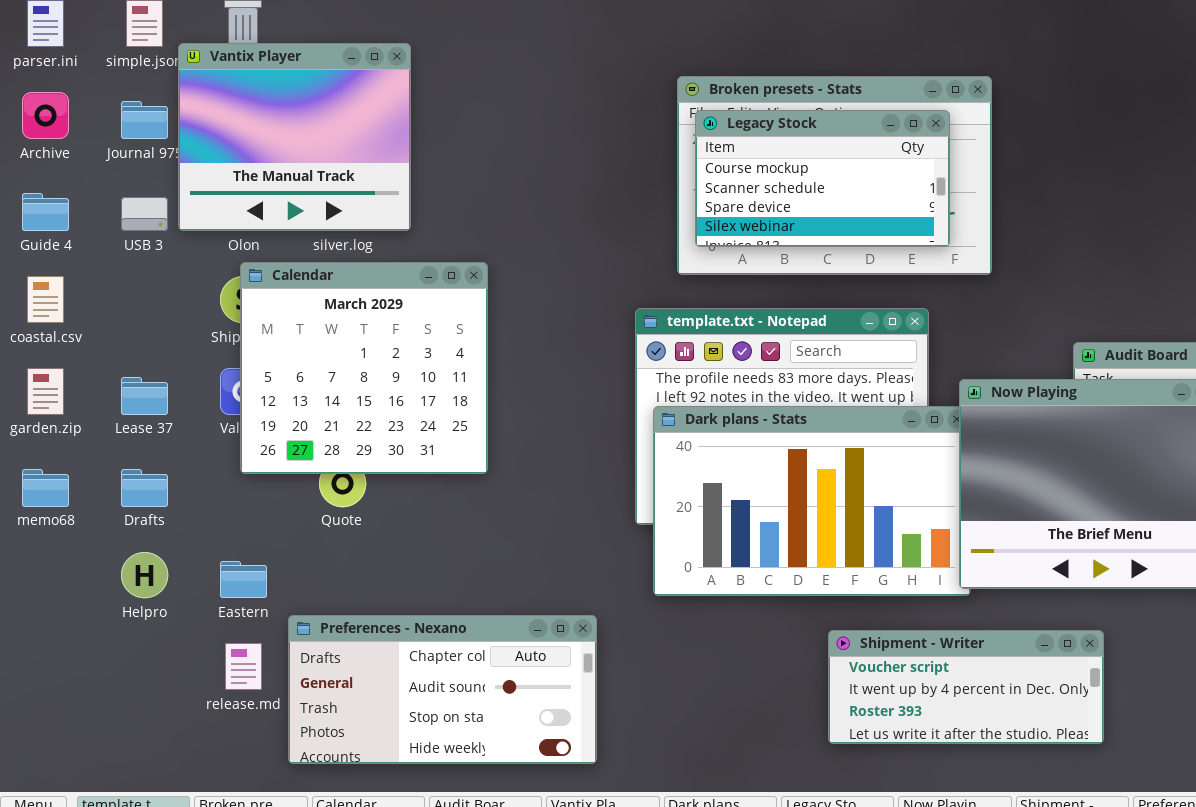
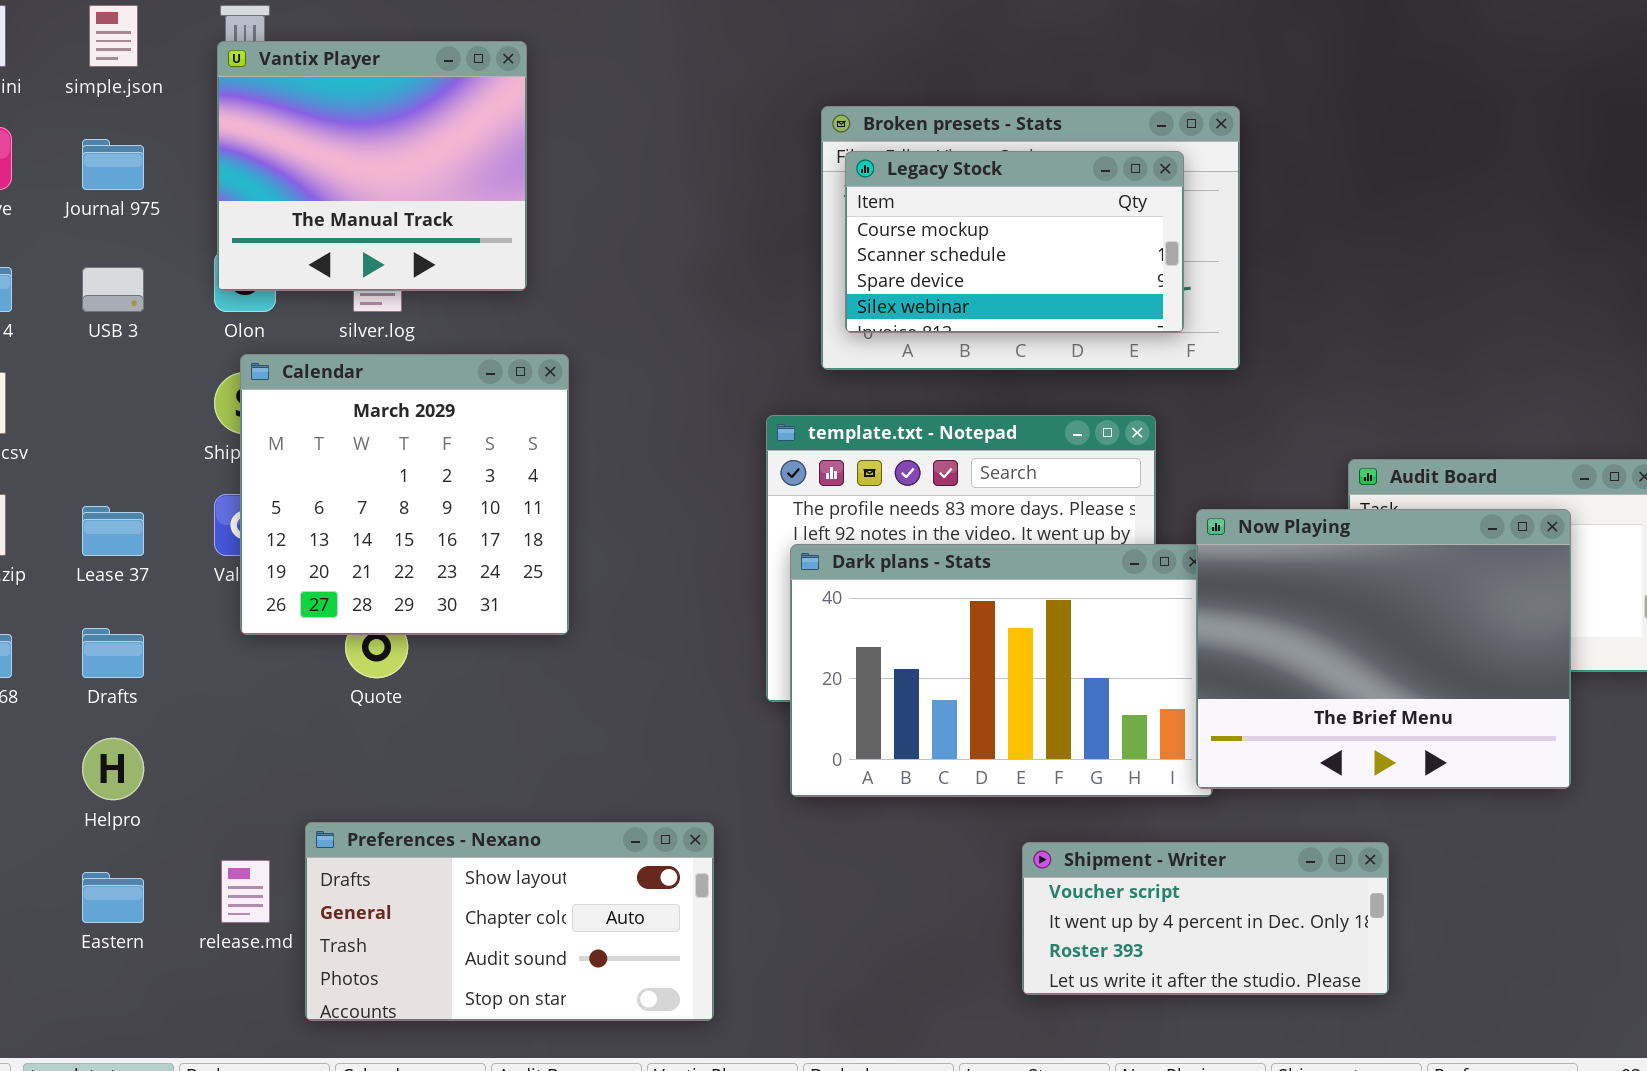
Vantix Player: [178,43,411,231] -> [217,41,527,291], moved
Eastern: [220,561,267,598] -> [82,872,144,923], moved
Preferences - Nexano: [288,615,597,764] -> [305,822,714,1021], scrolled up 1 row

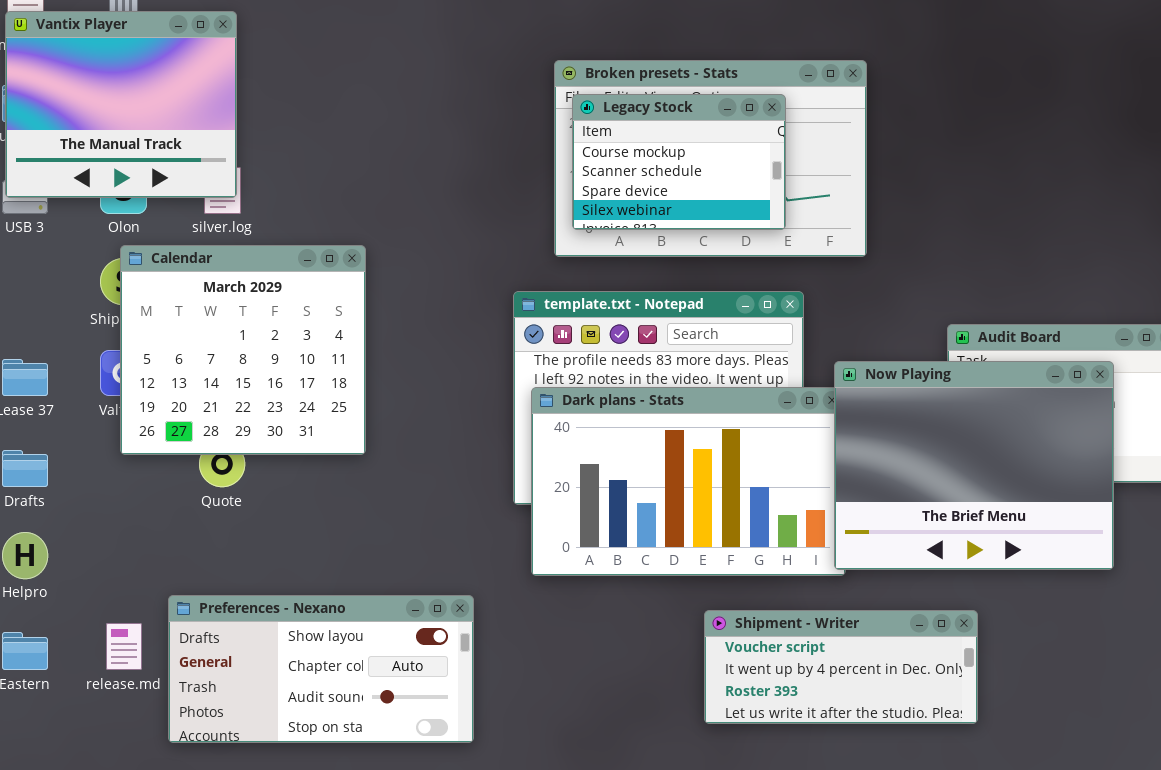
Vantix Player: [217,41,527,291] -> [5,11,237,198], moved
Legacy Stock: [845,151,1184,333] -> [572,94,786,230], resized

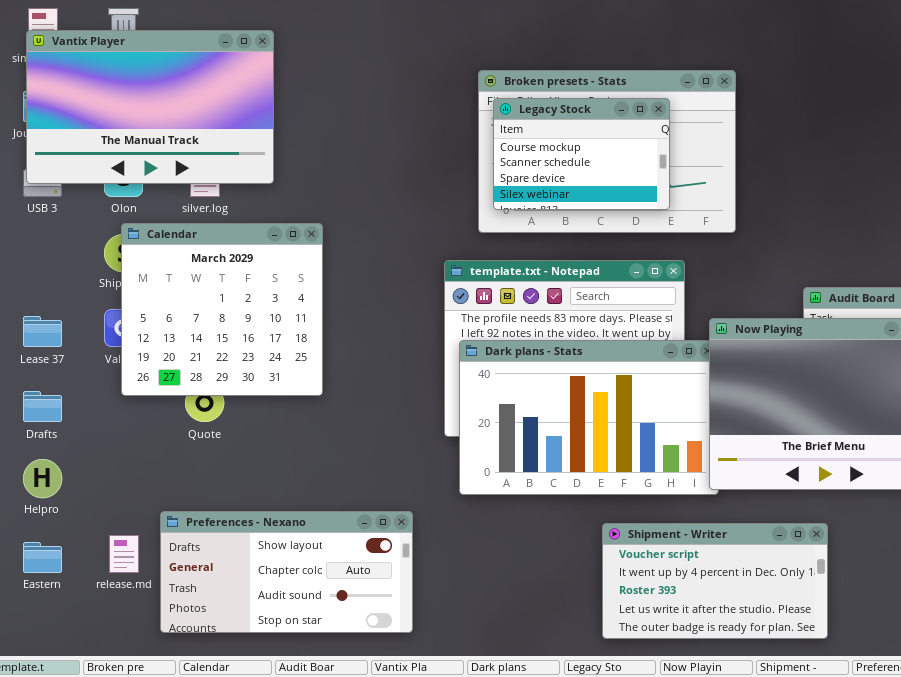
Vantix Player: [5,11,237,198] -> [26,30,274,184], resized
Shipment - Writer: [704,610,978,724] -> [602,523,828,639], resized

